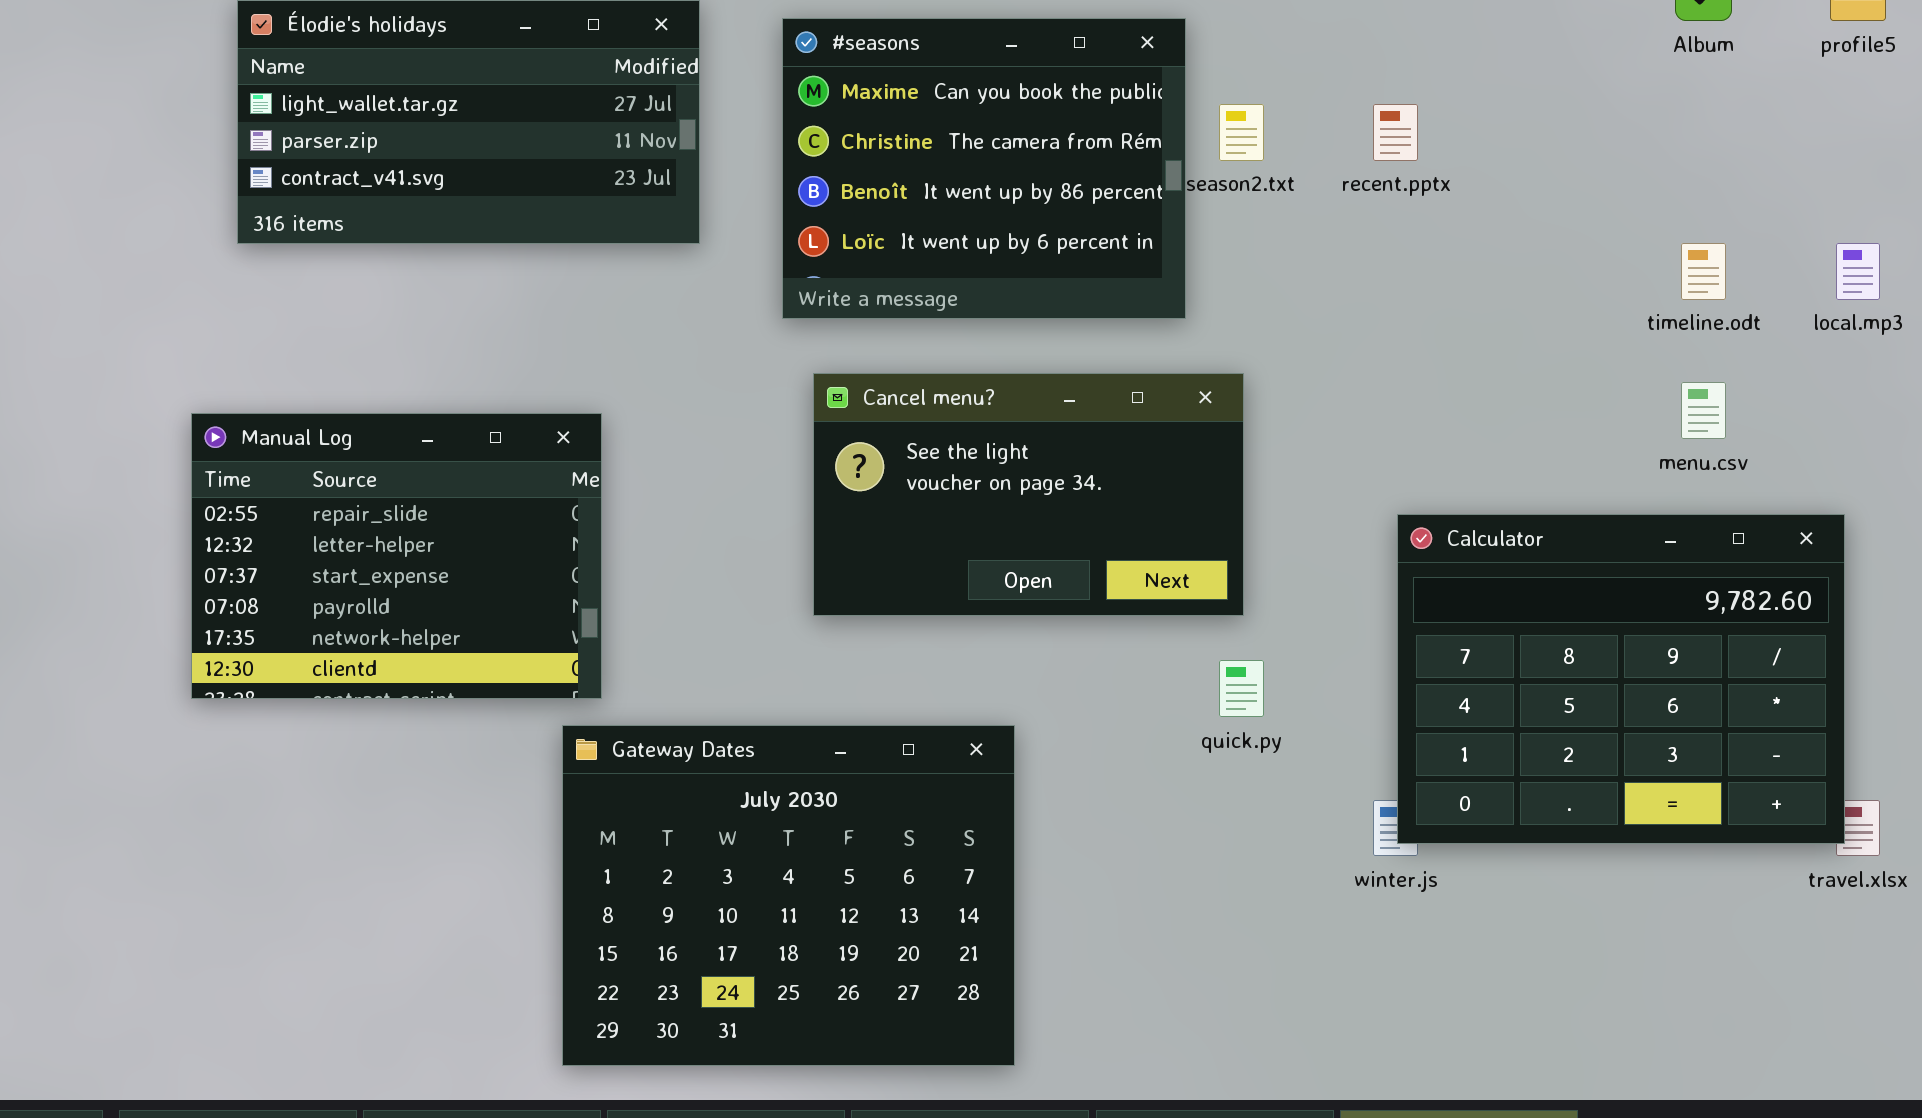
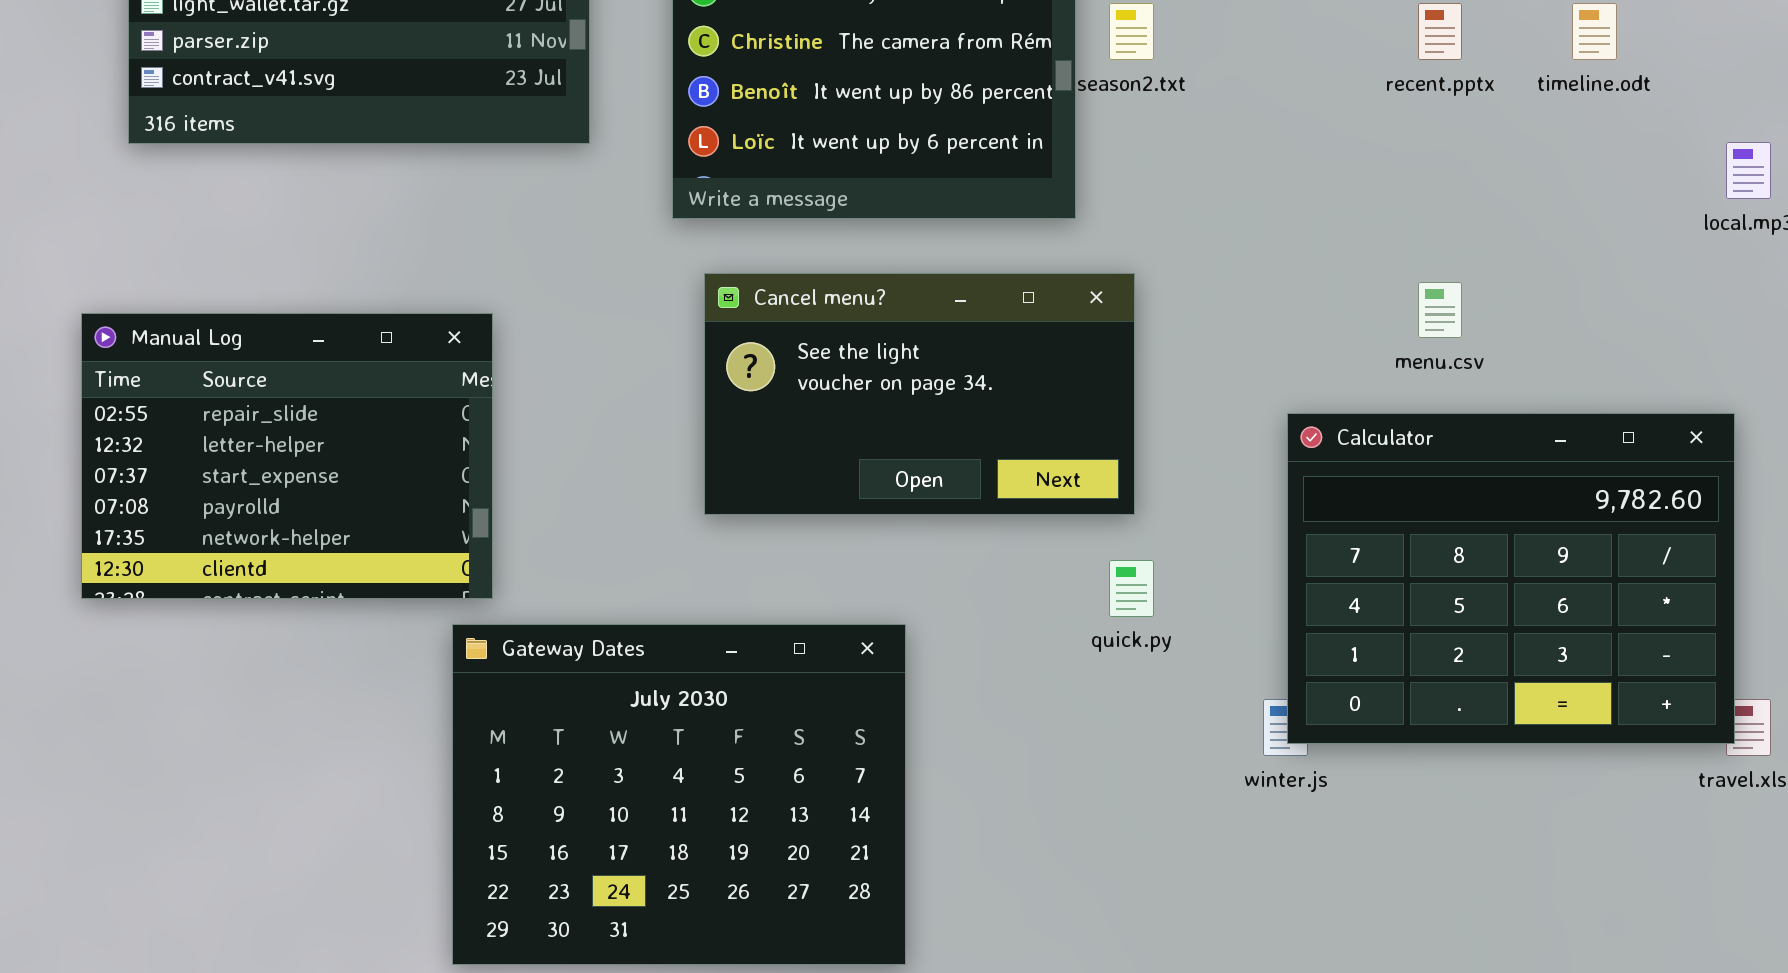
recent.pptx: [1373,104,1418,161] -> [1418,3,1462,60], moved
timeline.odt: [1681,243,1726,300] -> [1572,3,1617,60], moved
menu.csv: [1681,382,1726,439] -> [1418,282,1462,338], moved

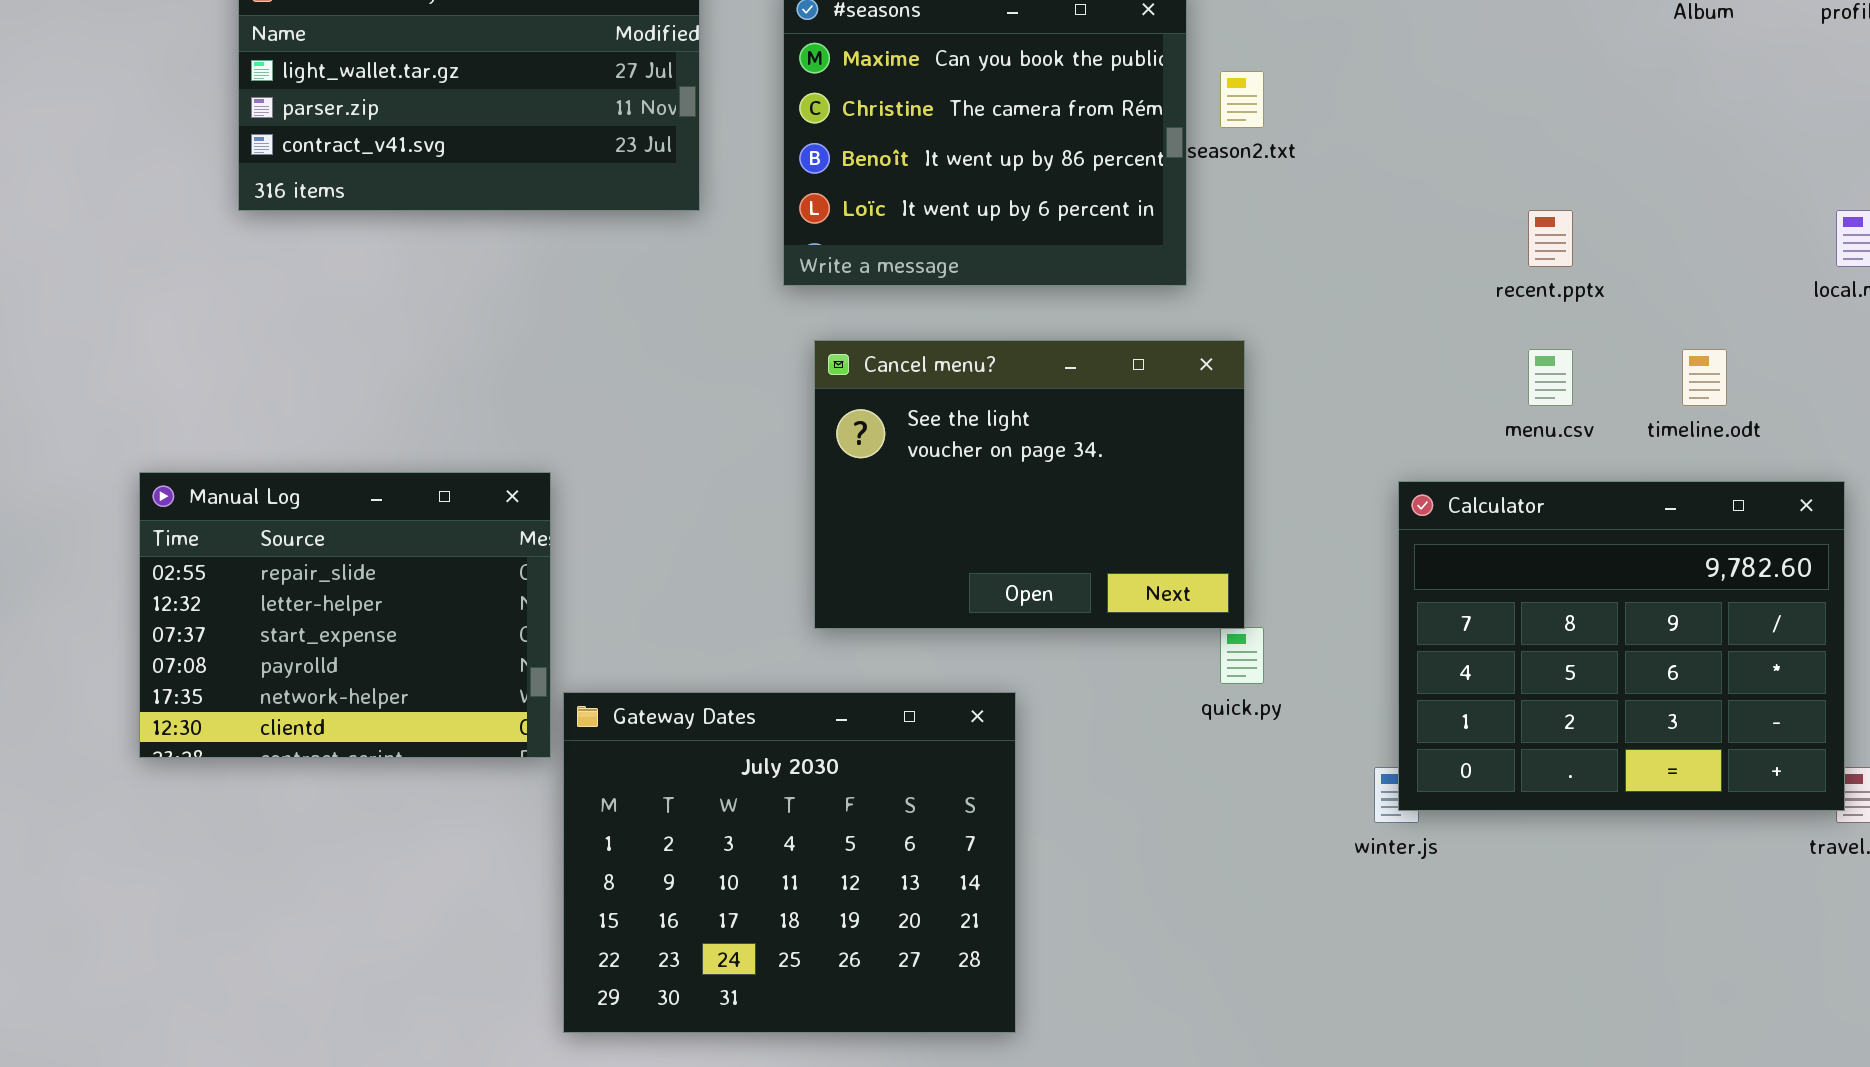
recent.pptx: [1418,3,1462,60] -> [1528,210,1573,267], moved
timeline.odt: [1572,3,1617,60] -> [1682,349,1727,406], moved
Cancel menu?: [704,273,1135,515] -> [814,340,1245,629], resized
Manual Log: [81,313,493,599] -> [139,472,551,758], moved

